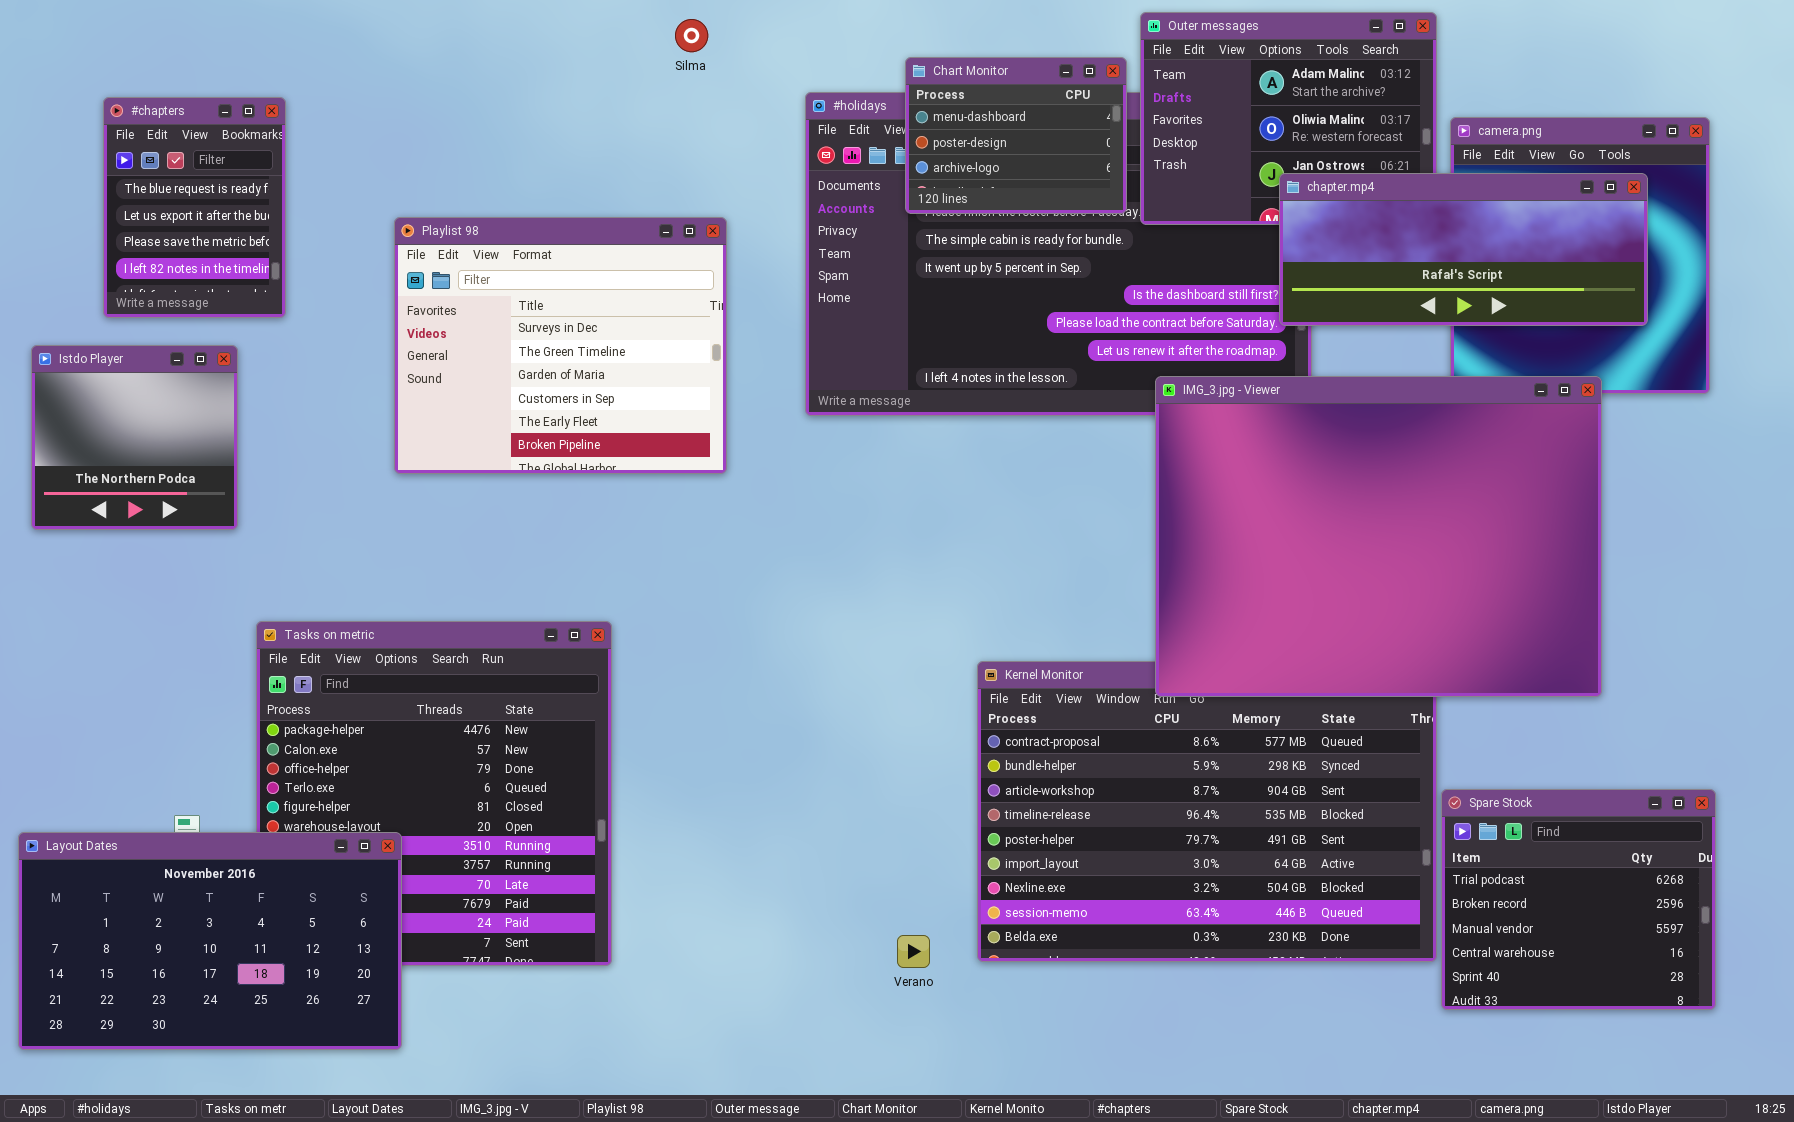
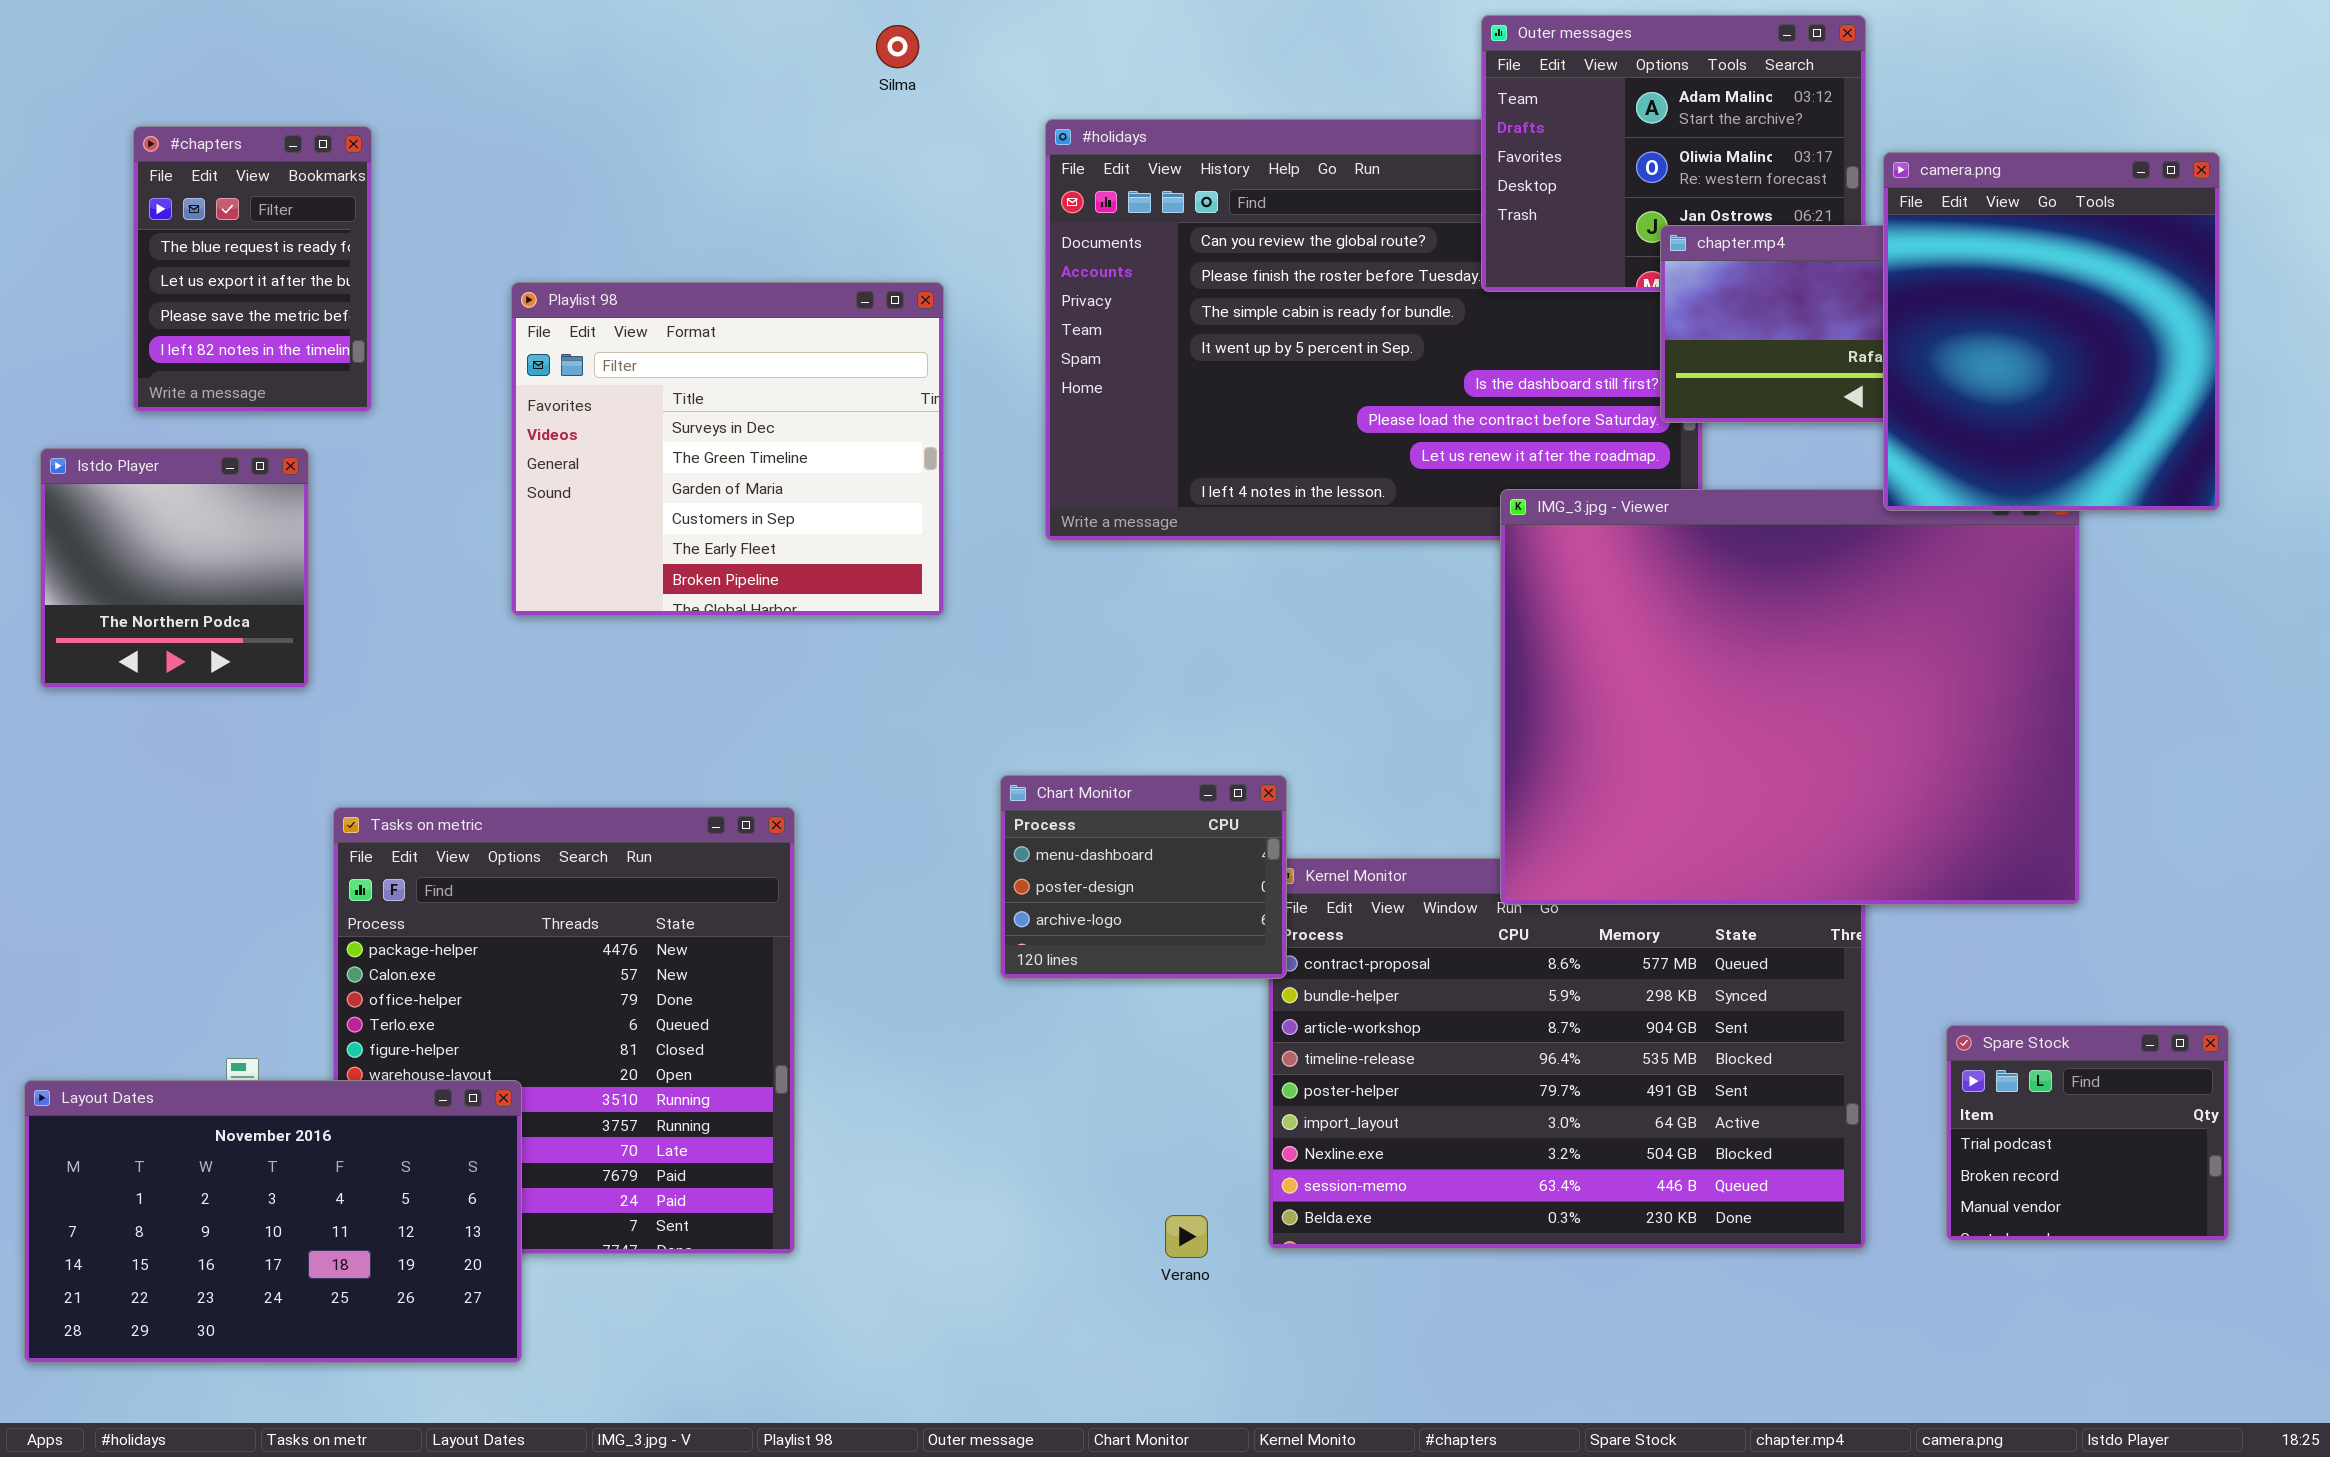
Chart Monitor: [905,57,1127,214] -> [1000,775,1287,979], moved
camera.png: [1450,117,1710,394] -> [1883,152,2220,511], raised
Spare Stock: [1441,789,1716,1010] -> [1946,1025,2229,1241], resized

